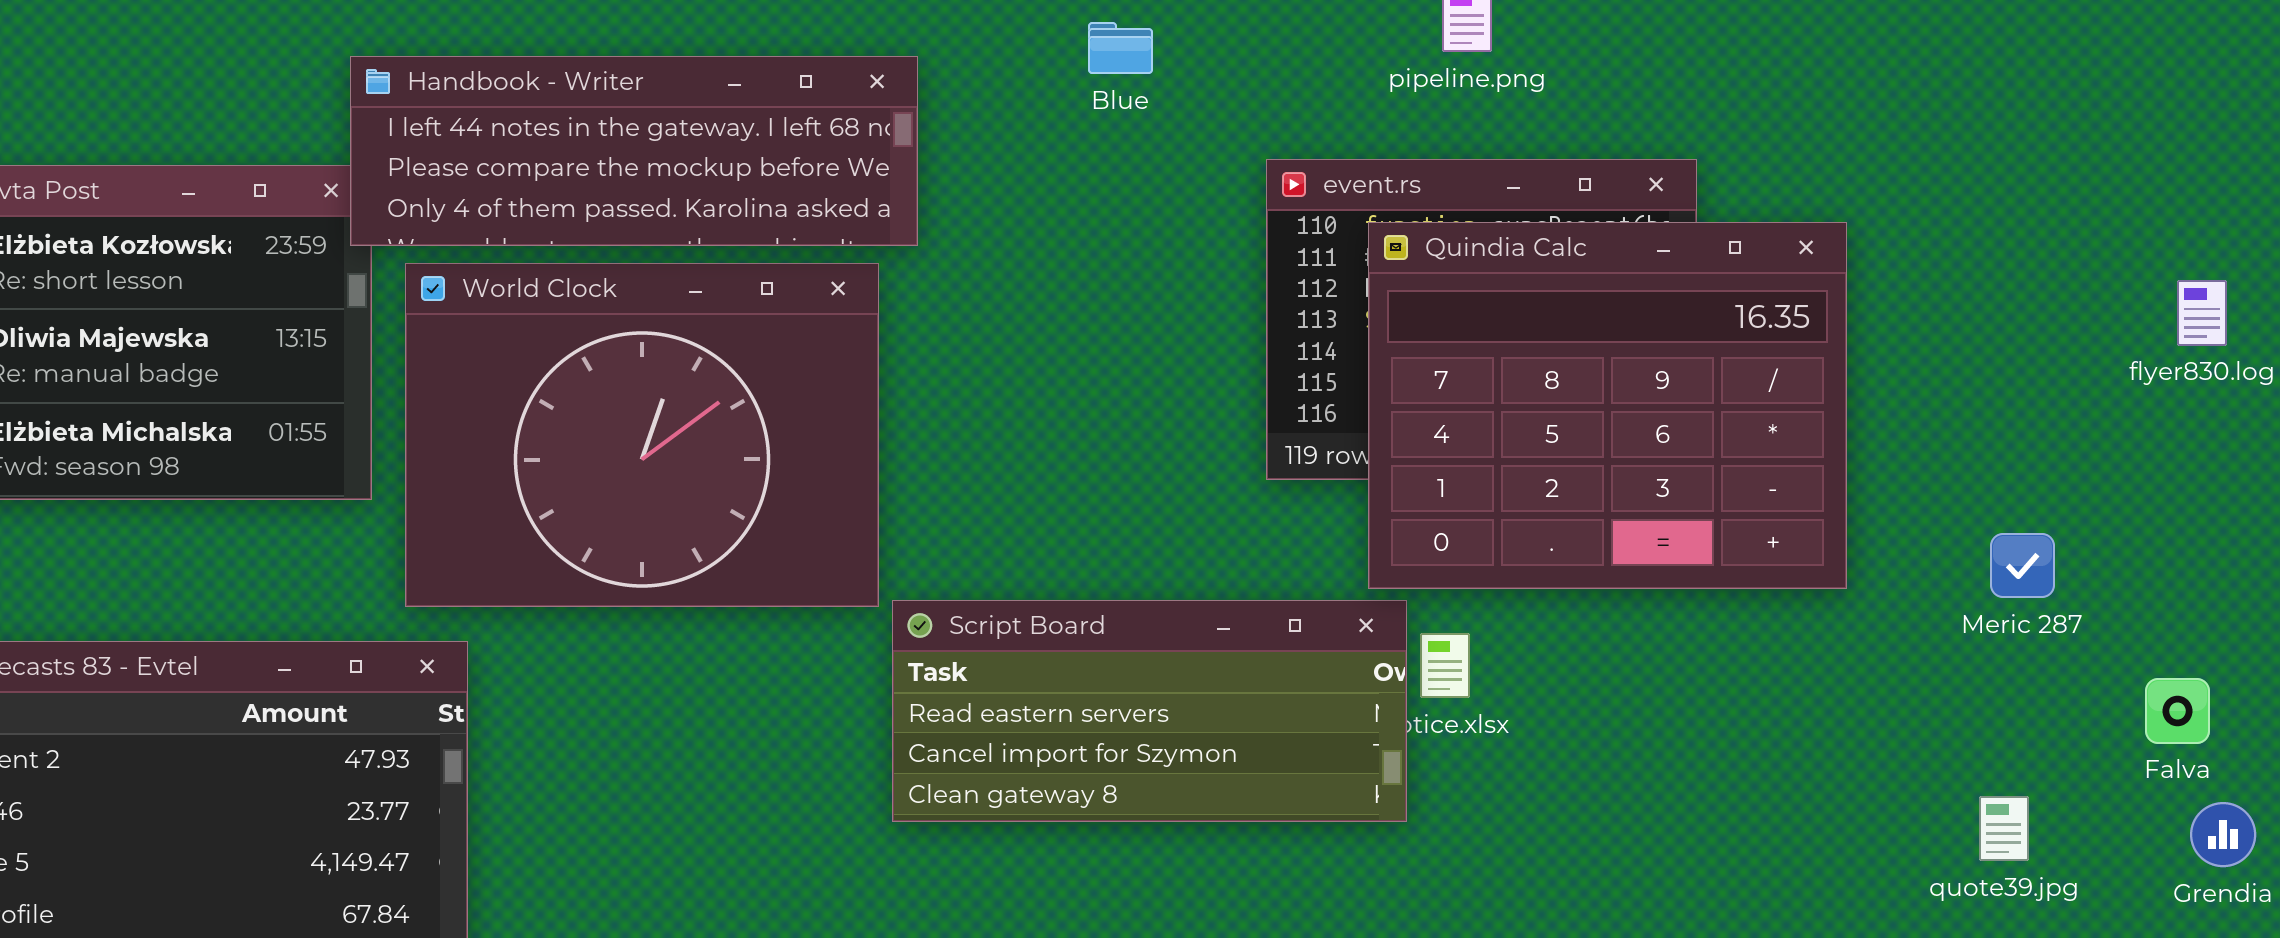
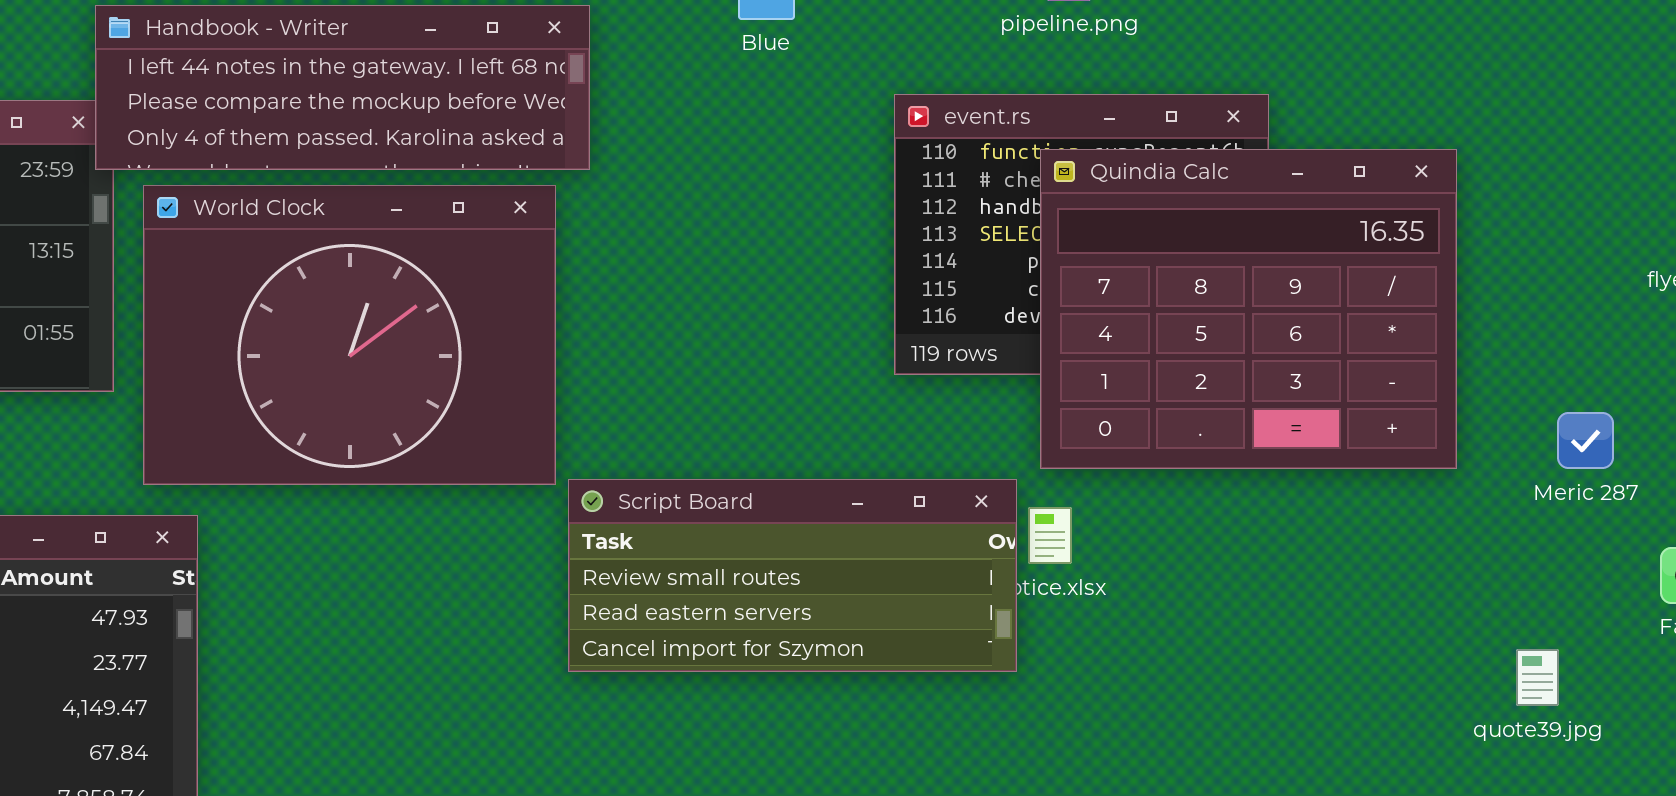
Quindia Calc: [1368,222,1847,589] -> [1040,149,1457,469], moved
Meric 287: [1990,533,2055,598] -> [1557,412,1614,469], moved
Script Board: [892,600,1407,822] -> [568,479,1017,672], scrolled up 1 row

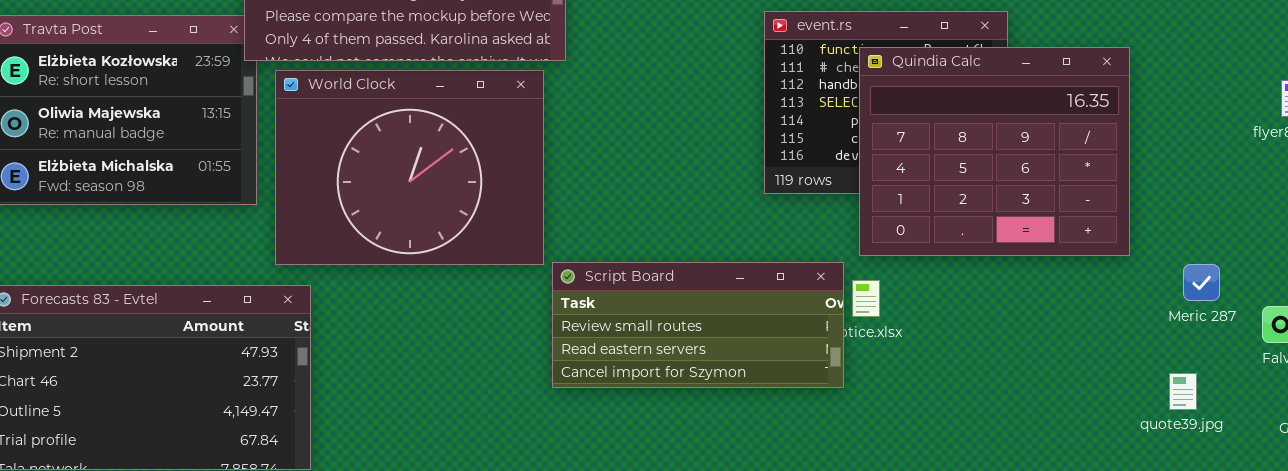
Meric 287: [1557,412,1614,469] -> [1183,264,1220,301], moved

